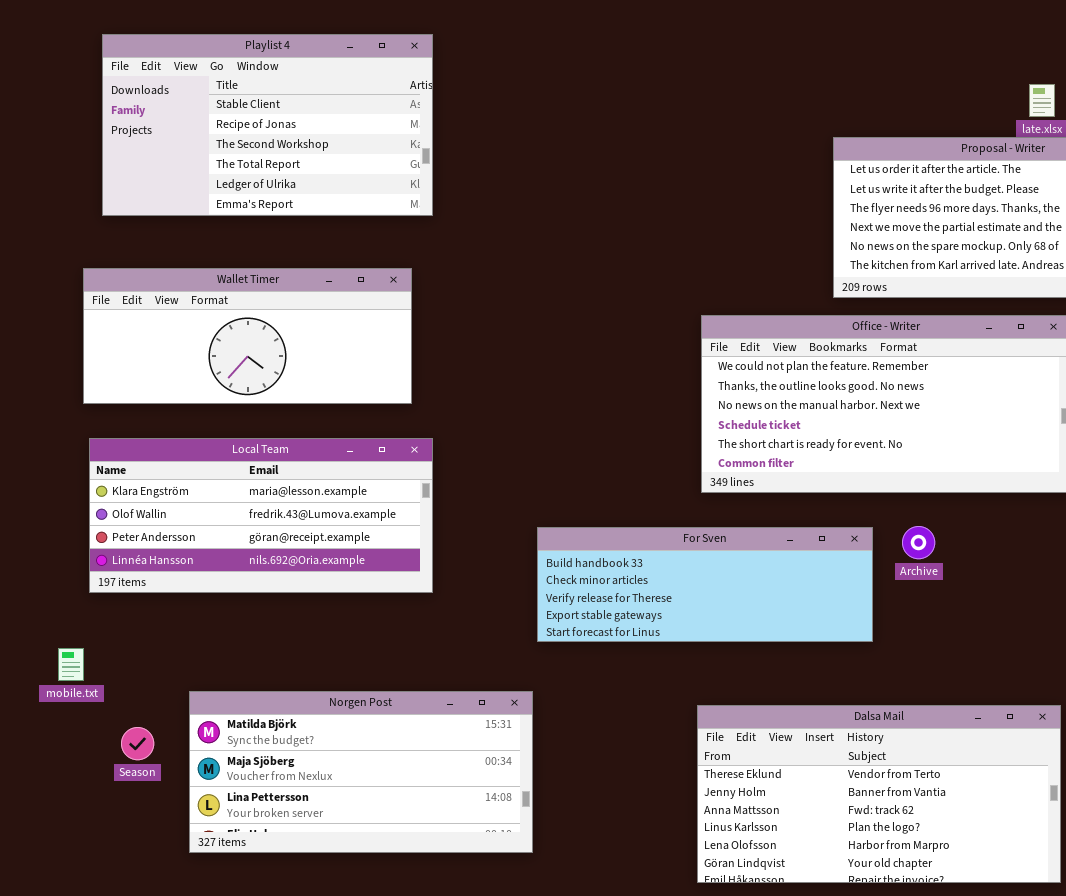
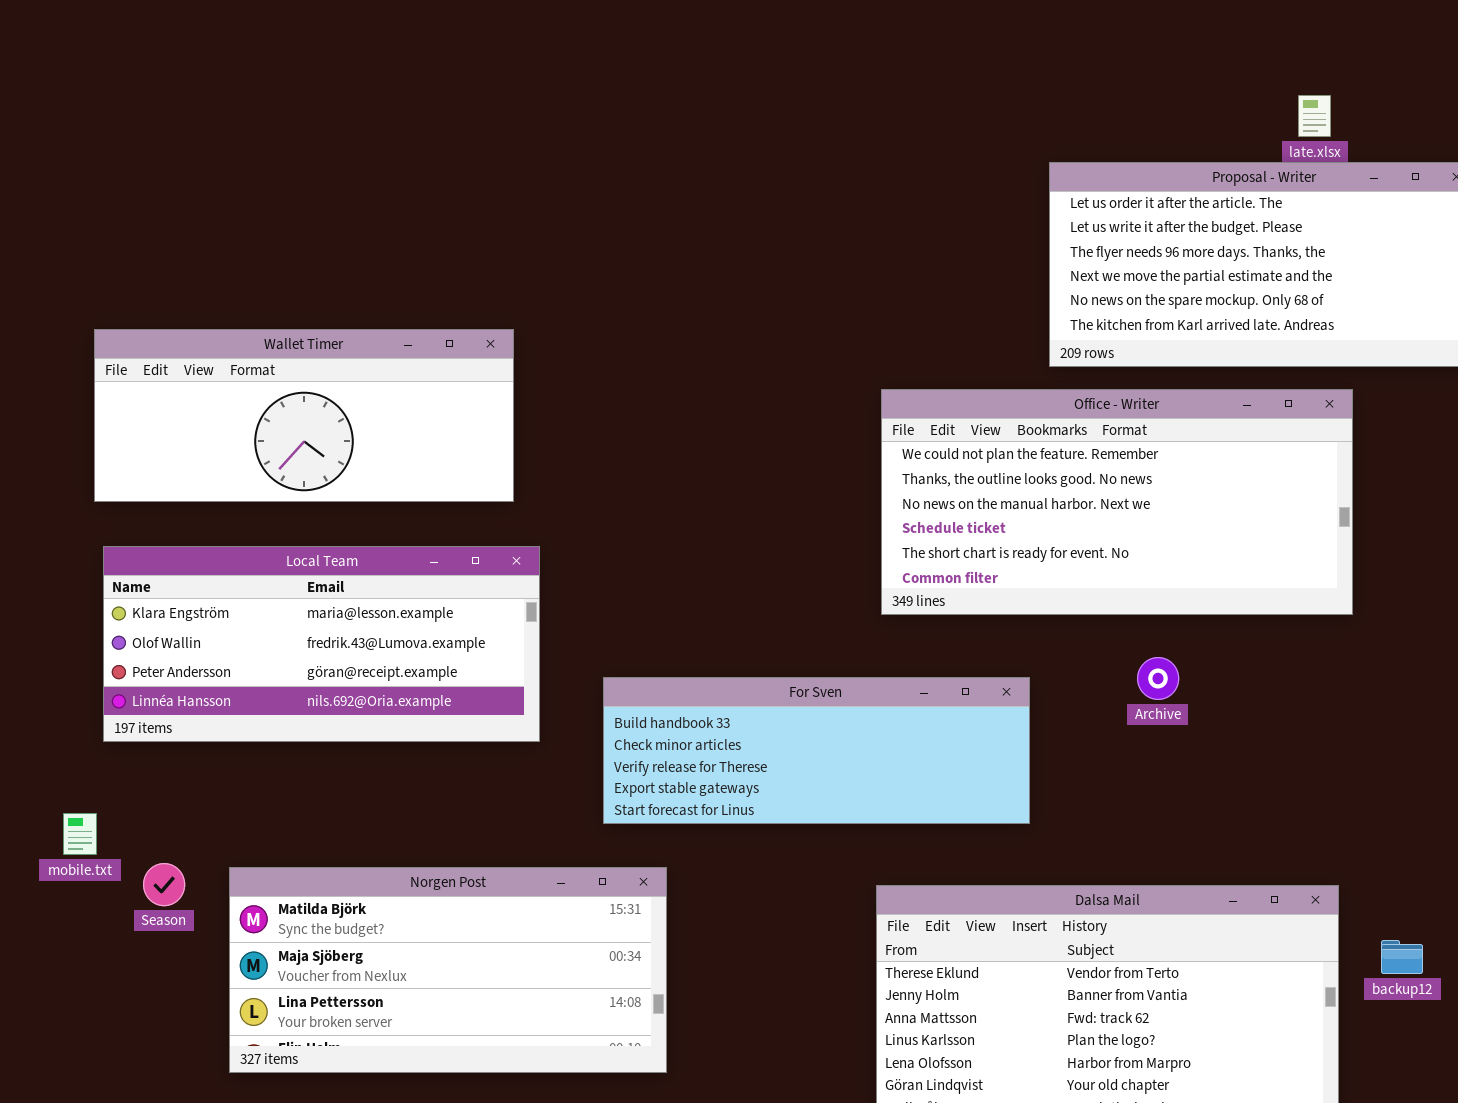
Playlist 4: [102,34,433,216] -> none, closed
For Sven: [537,527,873,642] -> [603,677,1030,824], moved
Season: [121,727,154,760] -> [143,863,185,906], moved

